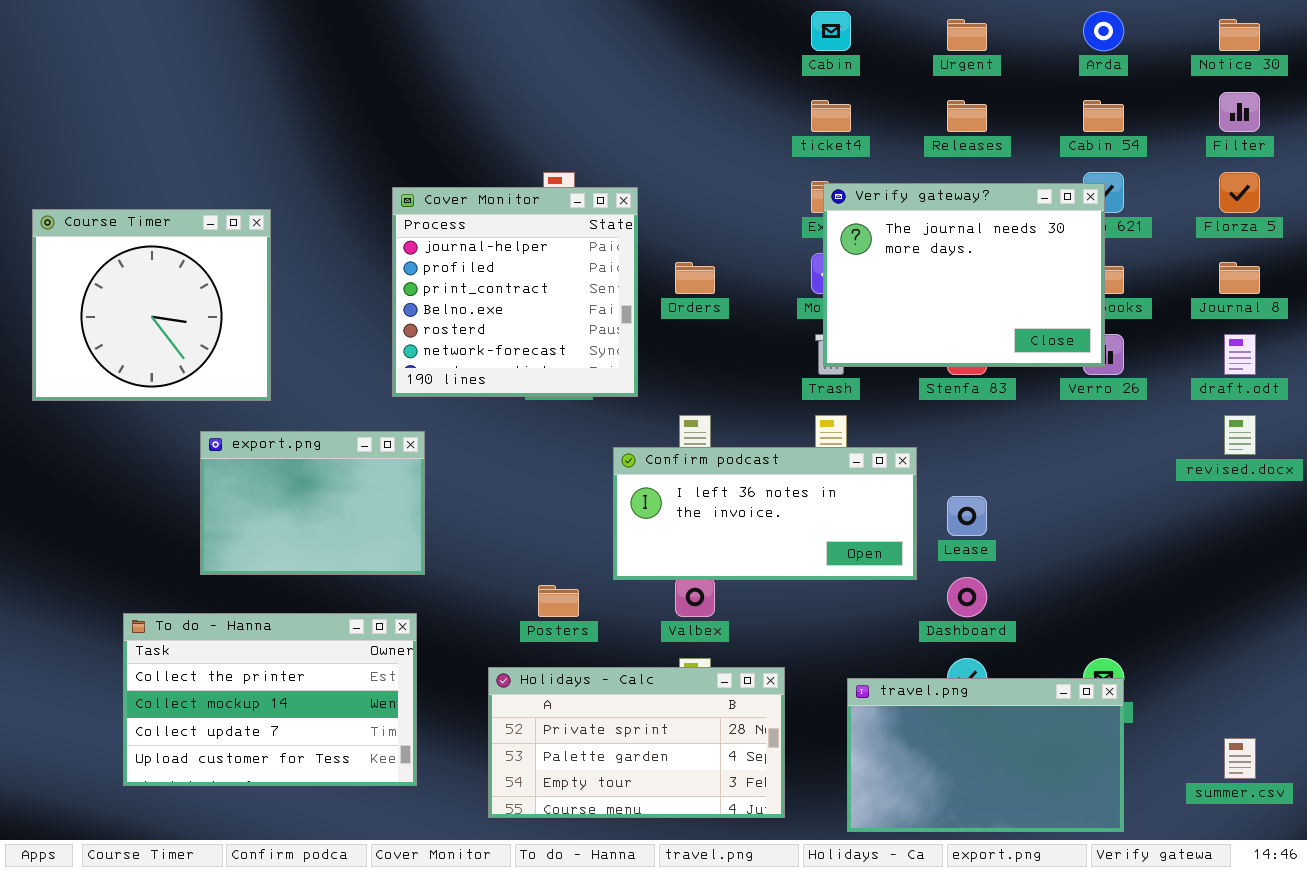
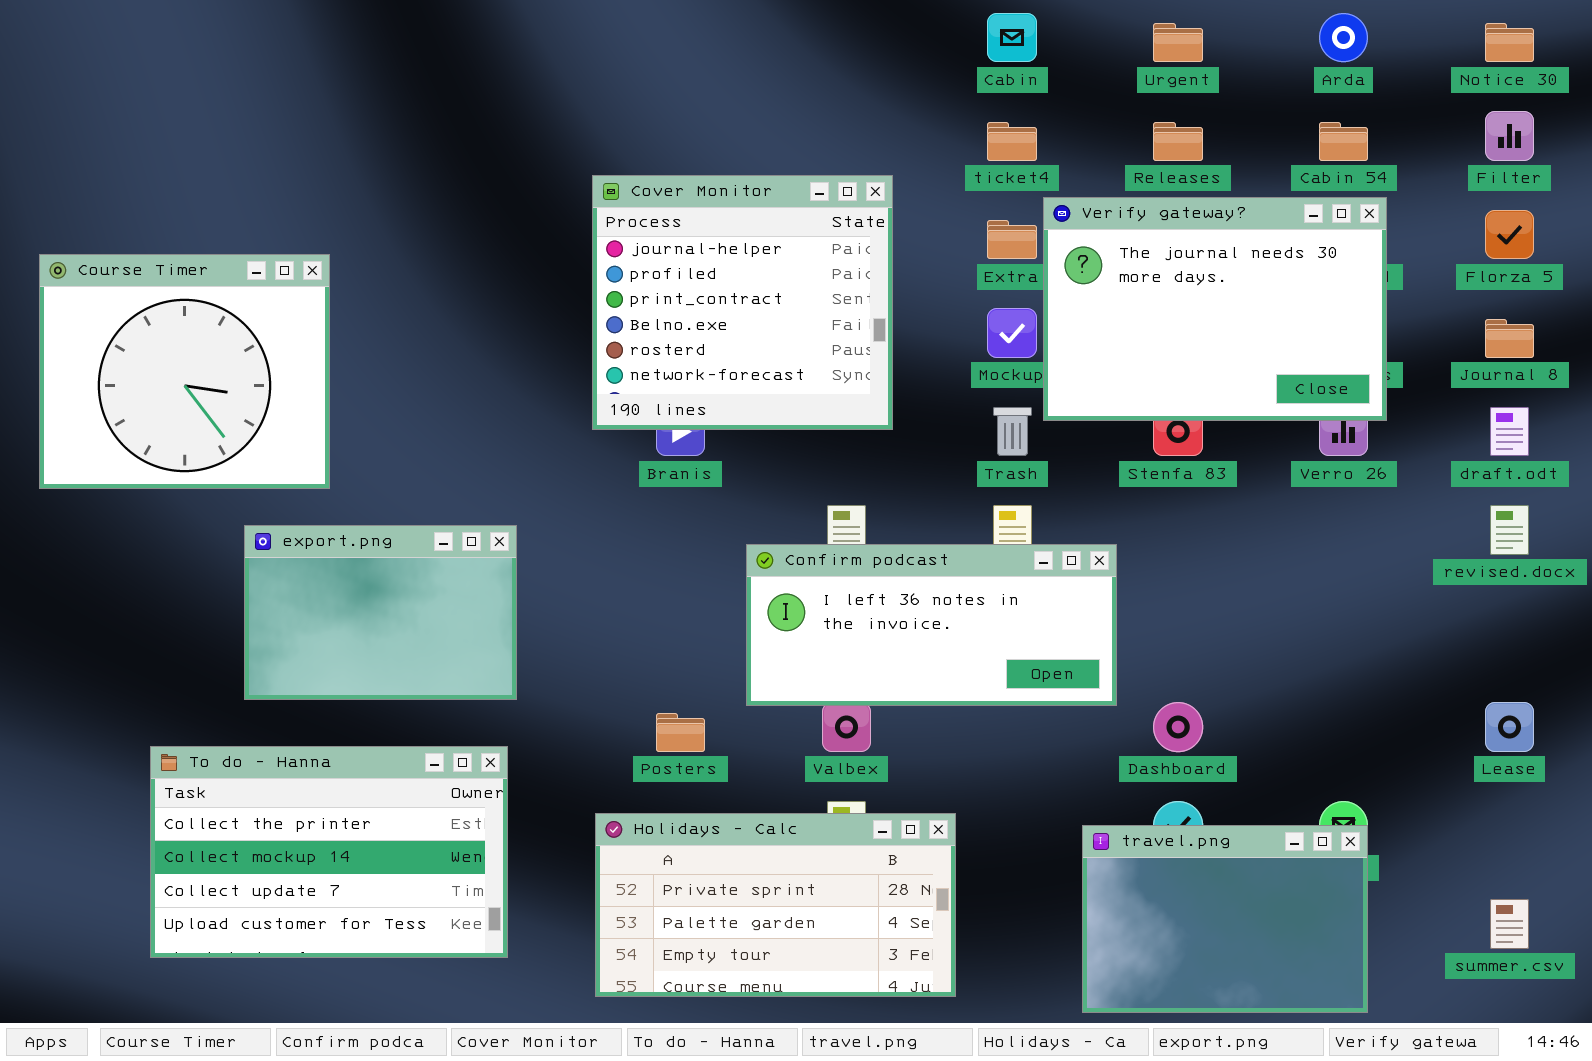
Verify gateway?: [823,183,1105,367] -> [1043,197,1387,421], moved
Cover Monitor: [392,187,638,397] -> [592,175,893,430], moved
Lease: [947,496,987,536] -> [1485,702,1534,752], moved
travel.png: [847,678,1124,832] -> [1082,825,1368,1013], resized

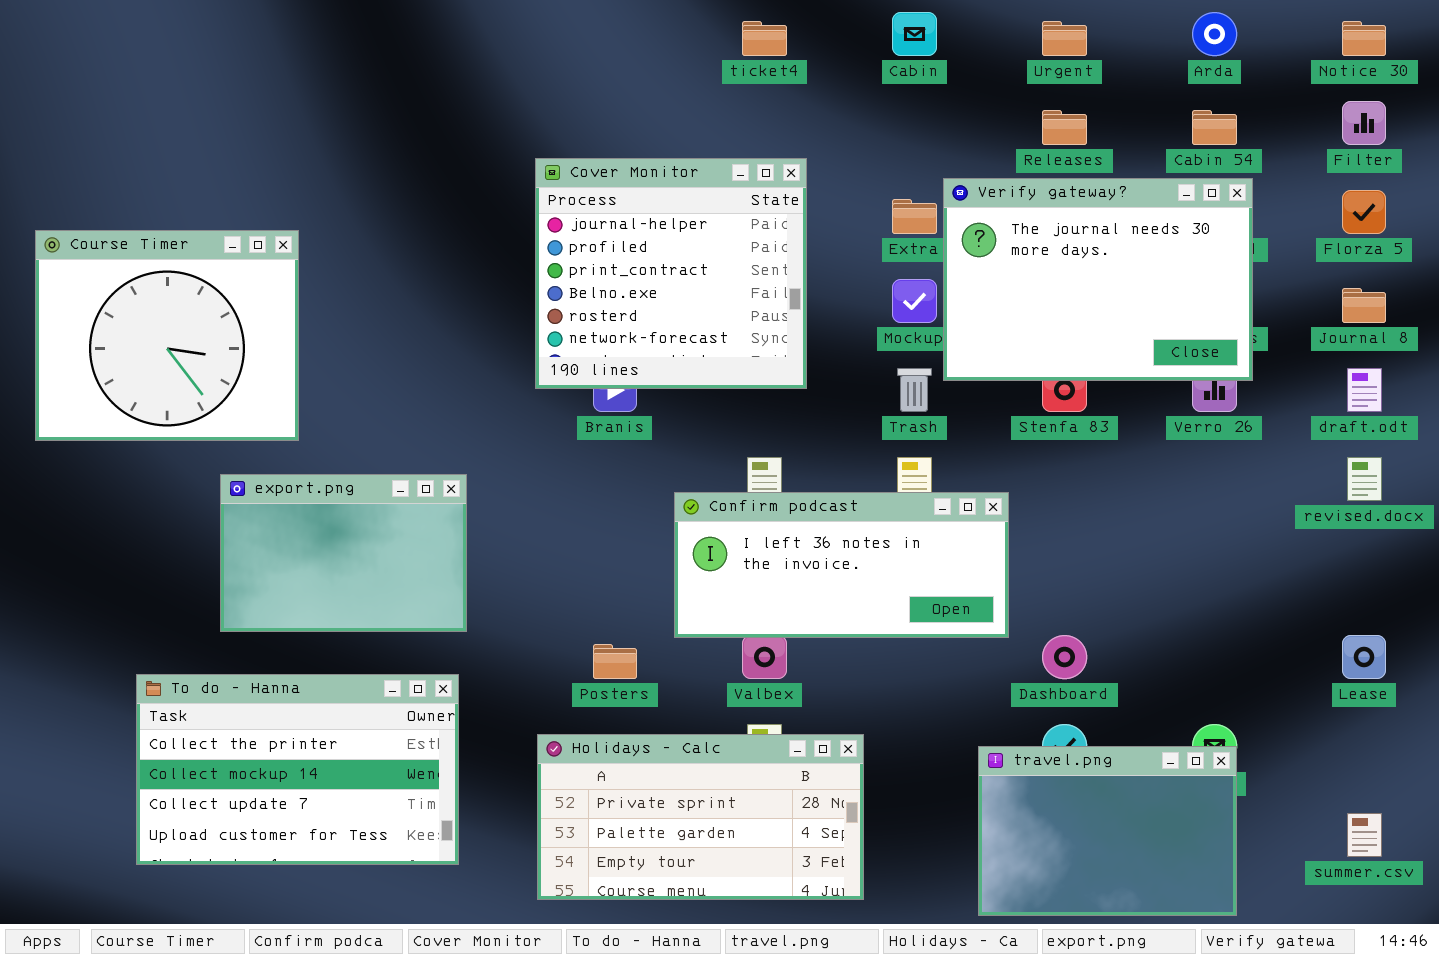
ticket4: [987,122,1037,161] -> [742,21,787,56], moved

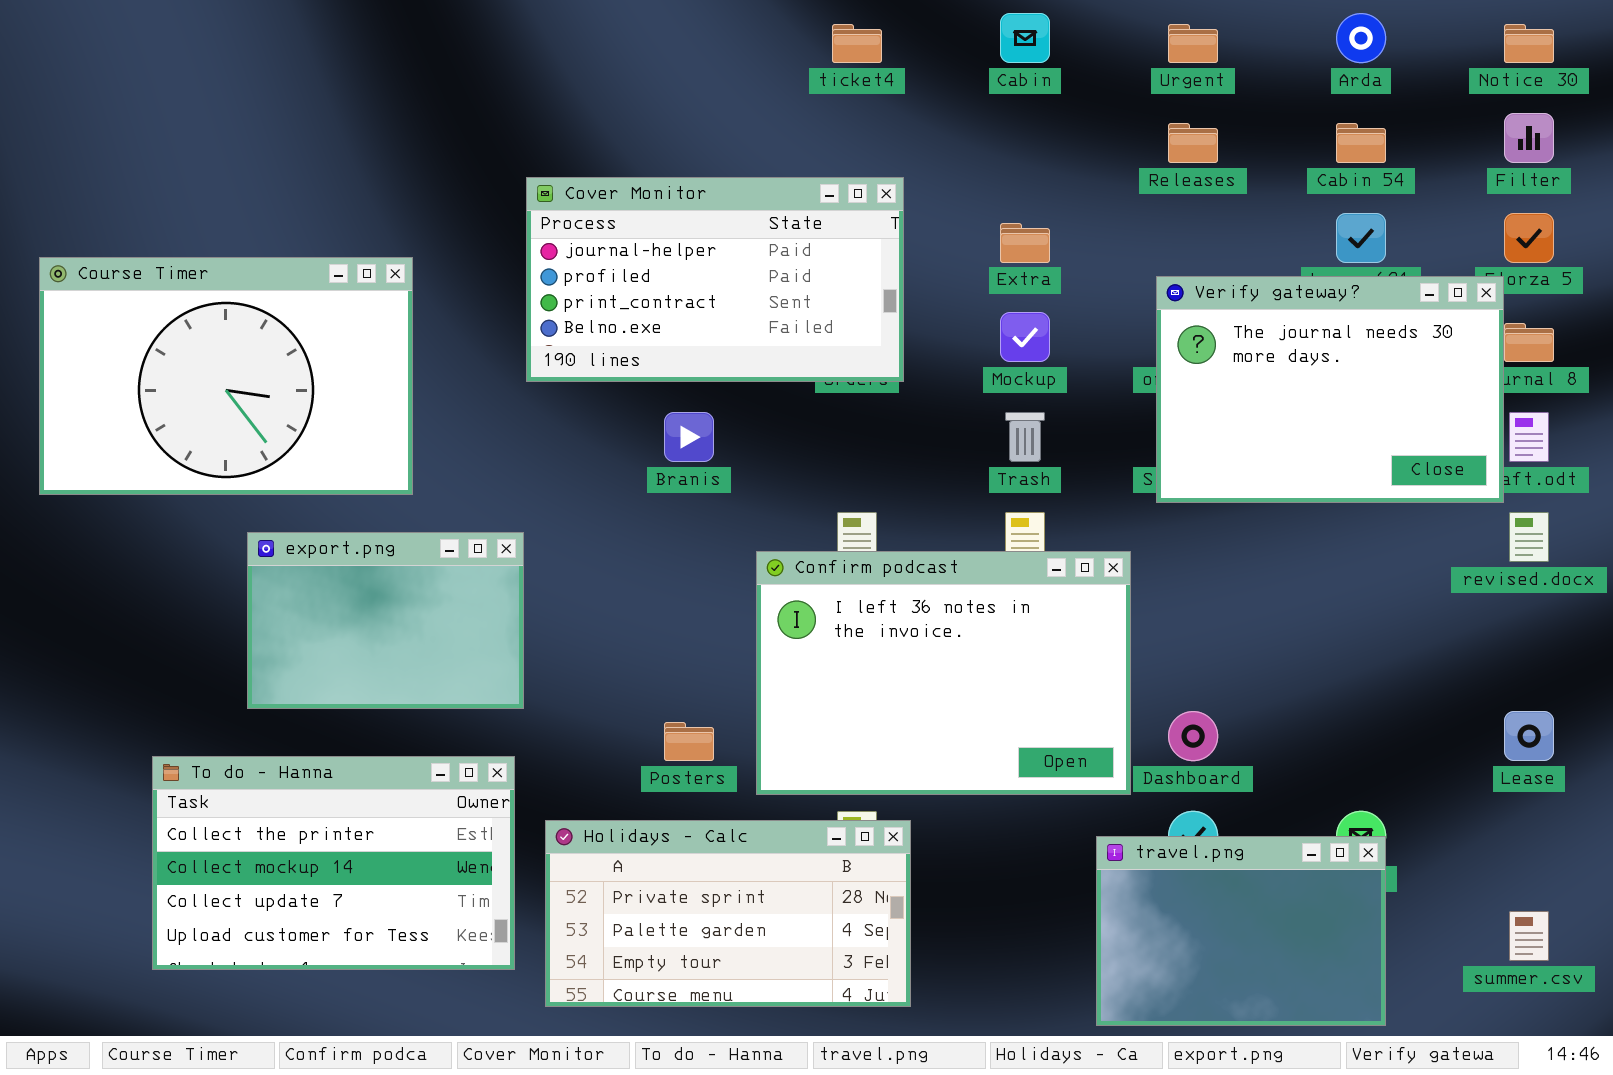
Cover Monitor: [535,158,807,389] -> [526,177,904,382], resized
Verify gateway?: [943,178,1253,381] -> [1156,276,1504,503], moved
Course Timer: [35,230,299,441] -> [39,257,413,495], resized
Confirm podcast: [674,492,1009,638] -> [756,551,1131,795], resized
Holidays - Calc: [537,734,864,900] -> [545,820,911,1007], moved

